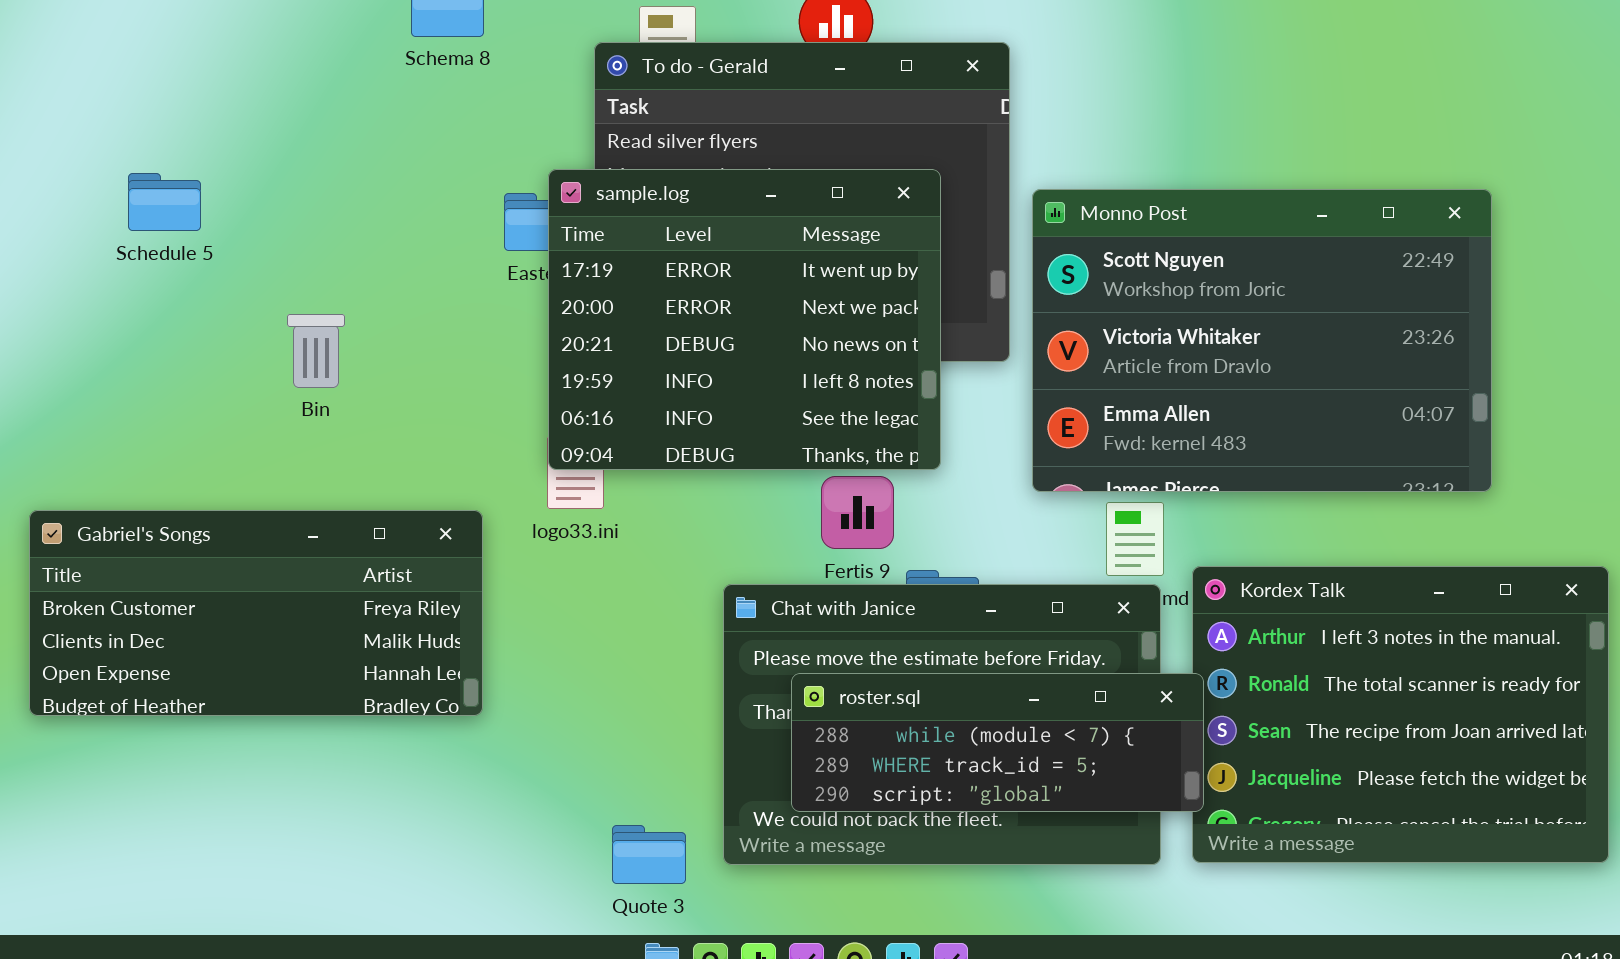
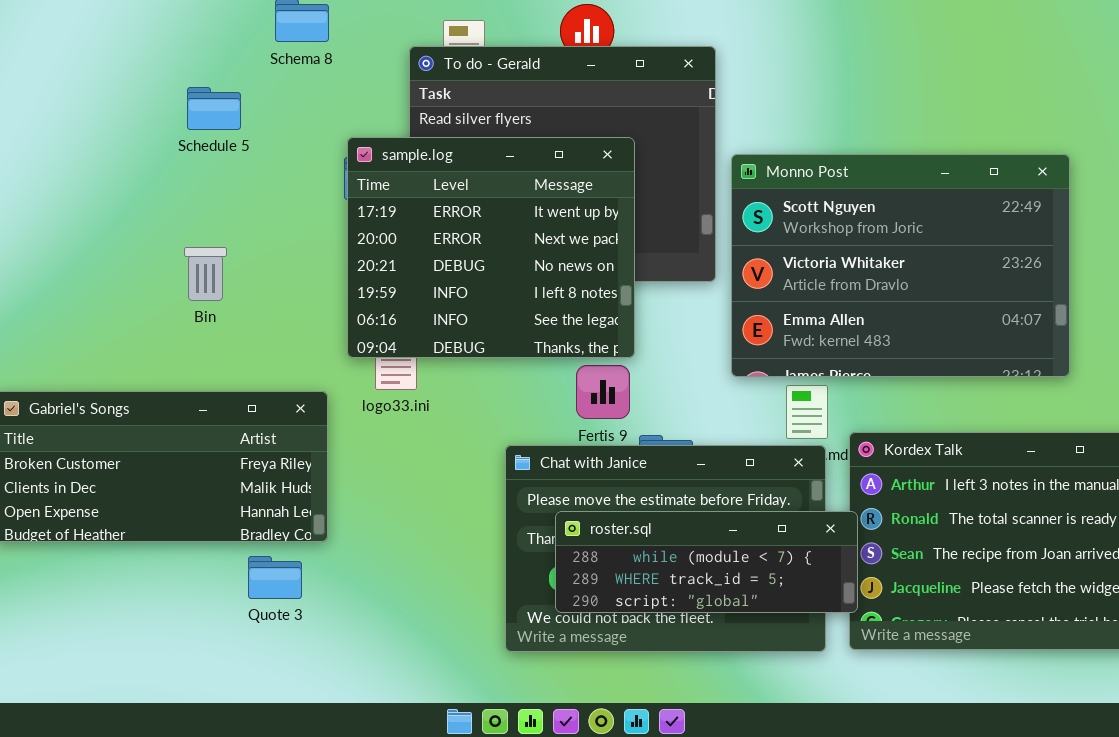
sample.log: [548,169,941,470] -> [347,137,635,358], moved
Schedule 5: [128,173,201,231] -> [187,87,241,130], moved
Quote 3: [612,825,686,884] -> [248,556,302,599], moved

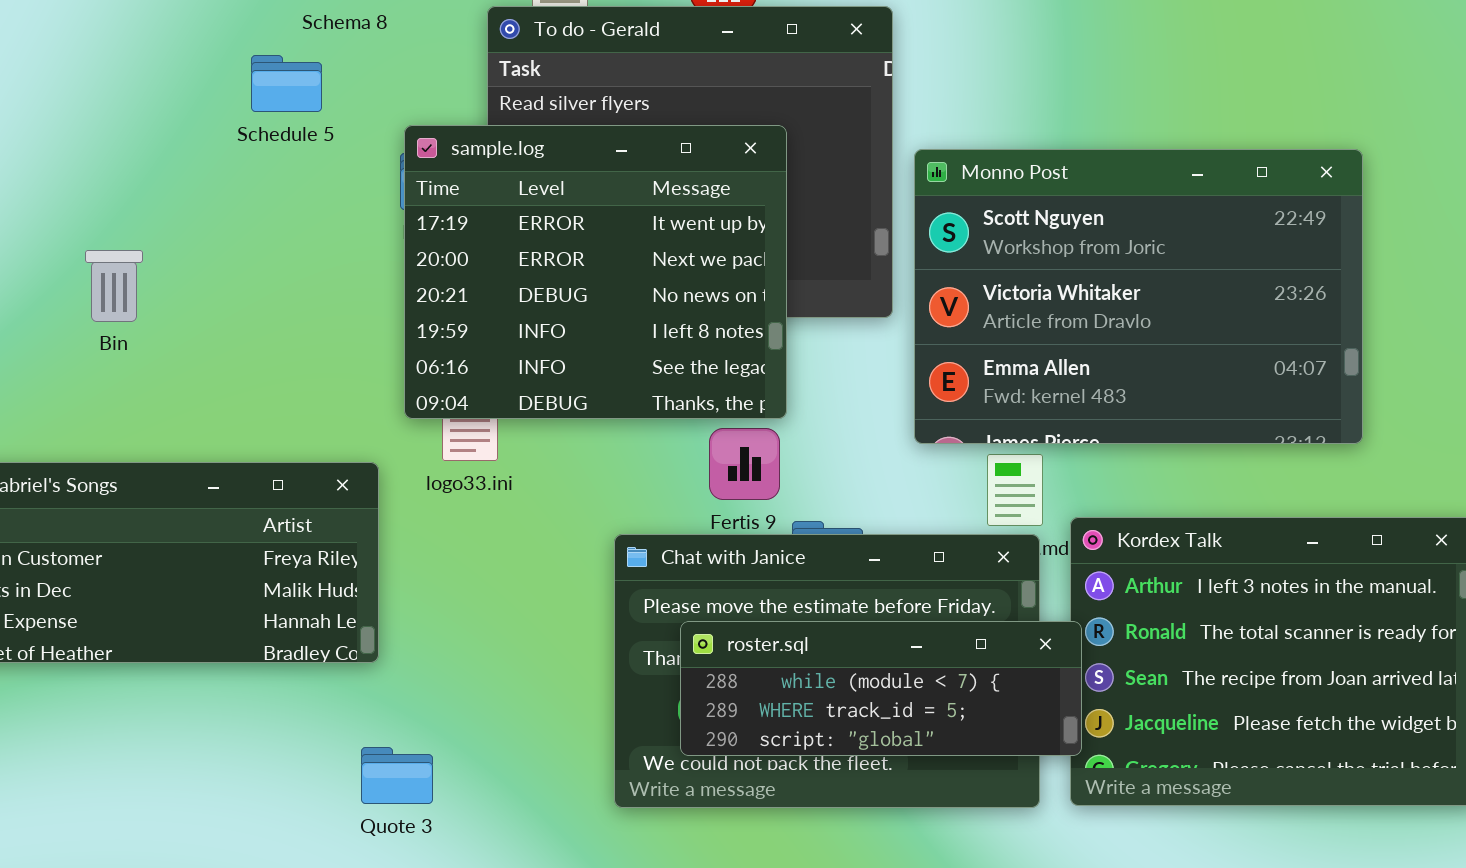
Schedule 5: [187,87,241,130] -> [251,55,322,112], moved
Bin: [184,247,227,301] -> [85,250,143,322], moved
Quote 3: [248,556,302,599] -> [361,747,433,804], moved

